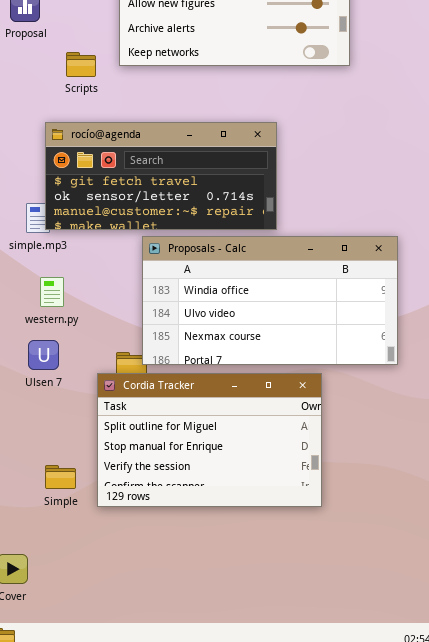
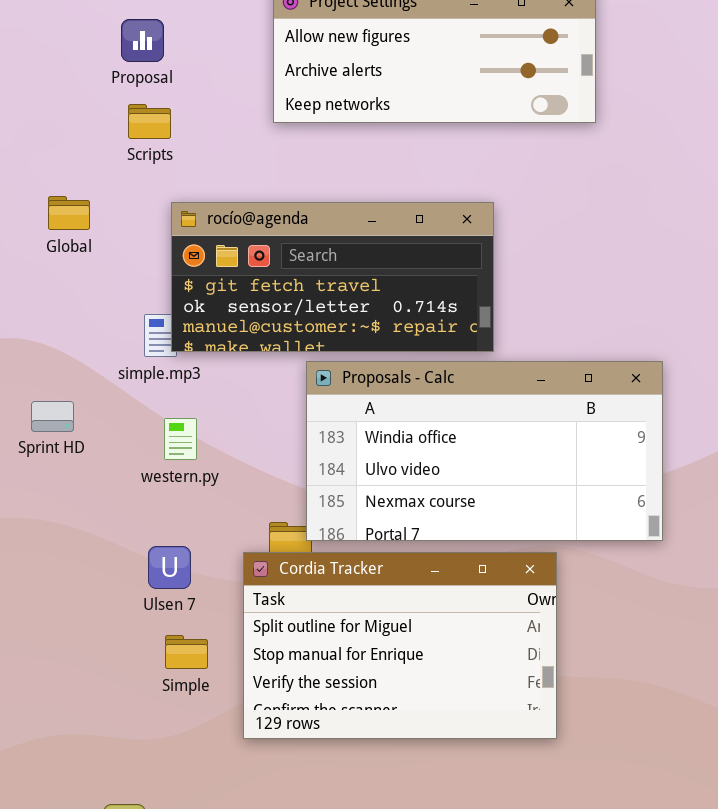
Scripts: [66,52,96,77] -> [128,104,171,139], moved
Ulsen 7: [28,340,59,370] -> [148,546,191,589], moved
Simple: [45,465,76,489] -> [165,635,208,669], moved

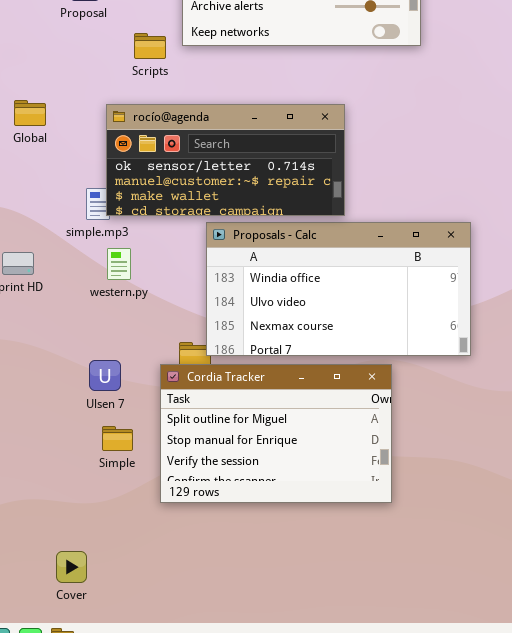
Scripts: [128,104,171,139] -> [134,33,166,59], moved
rocío@agenda: [171,202,494,352] -> [106,104,345,216], scrolled down 1 row
western.py: [164,418,197,460] -> [107,248,131,280], moved

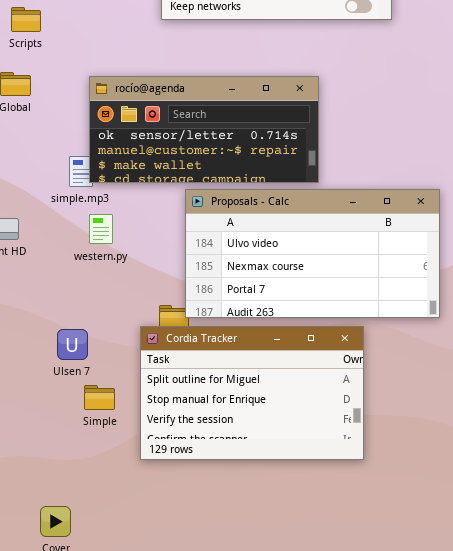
Scripts: [134,33,166,59] -> [11,7,41,32], moved
Proposals - Calc: [206,222,471,356] -> [185,189,440,318], scrolled down 1 row
Ulsen 7: [89,360,121,391] -> [57,329,88,360], moved

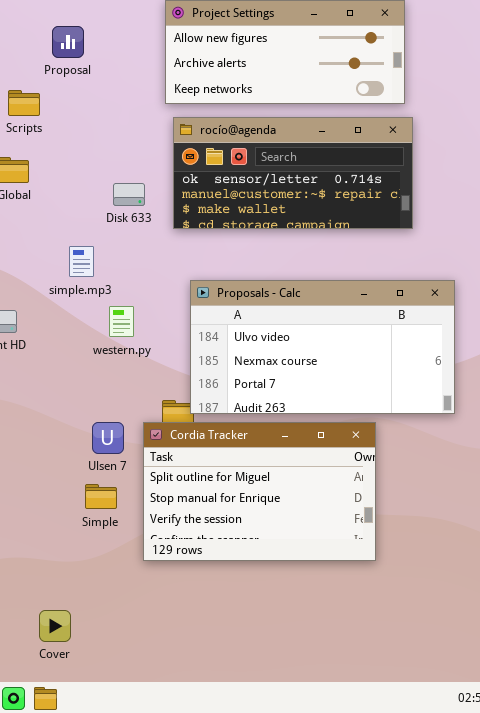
rocío@agenda: [89,76,319,183] -> [173,117,413,229], moved
western.py: [89,214,113,244] -> [109,306,134,337], moved
Ulsen 7: [57,329,88,360] -> [92,422,124,454], moved

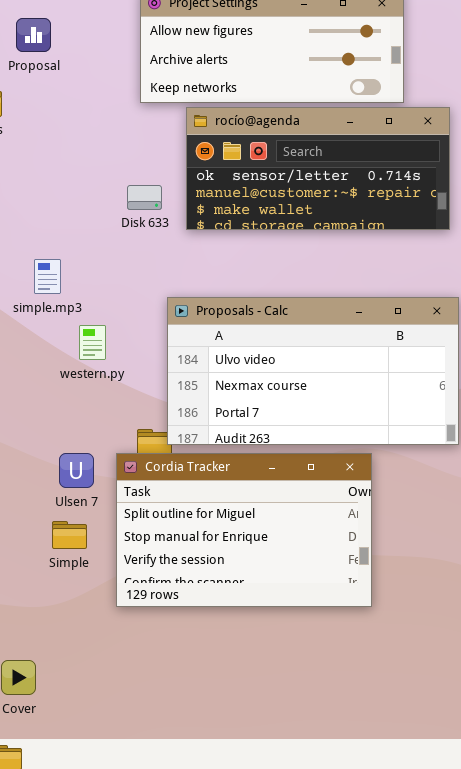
rocío@agenda: [173,117,413,229] -> [186,107,450,230], moved
Disk 633: [113,183,145,206] -> [127,185,162,210], moved

